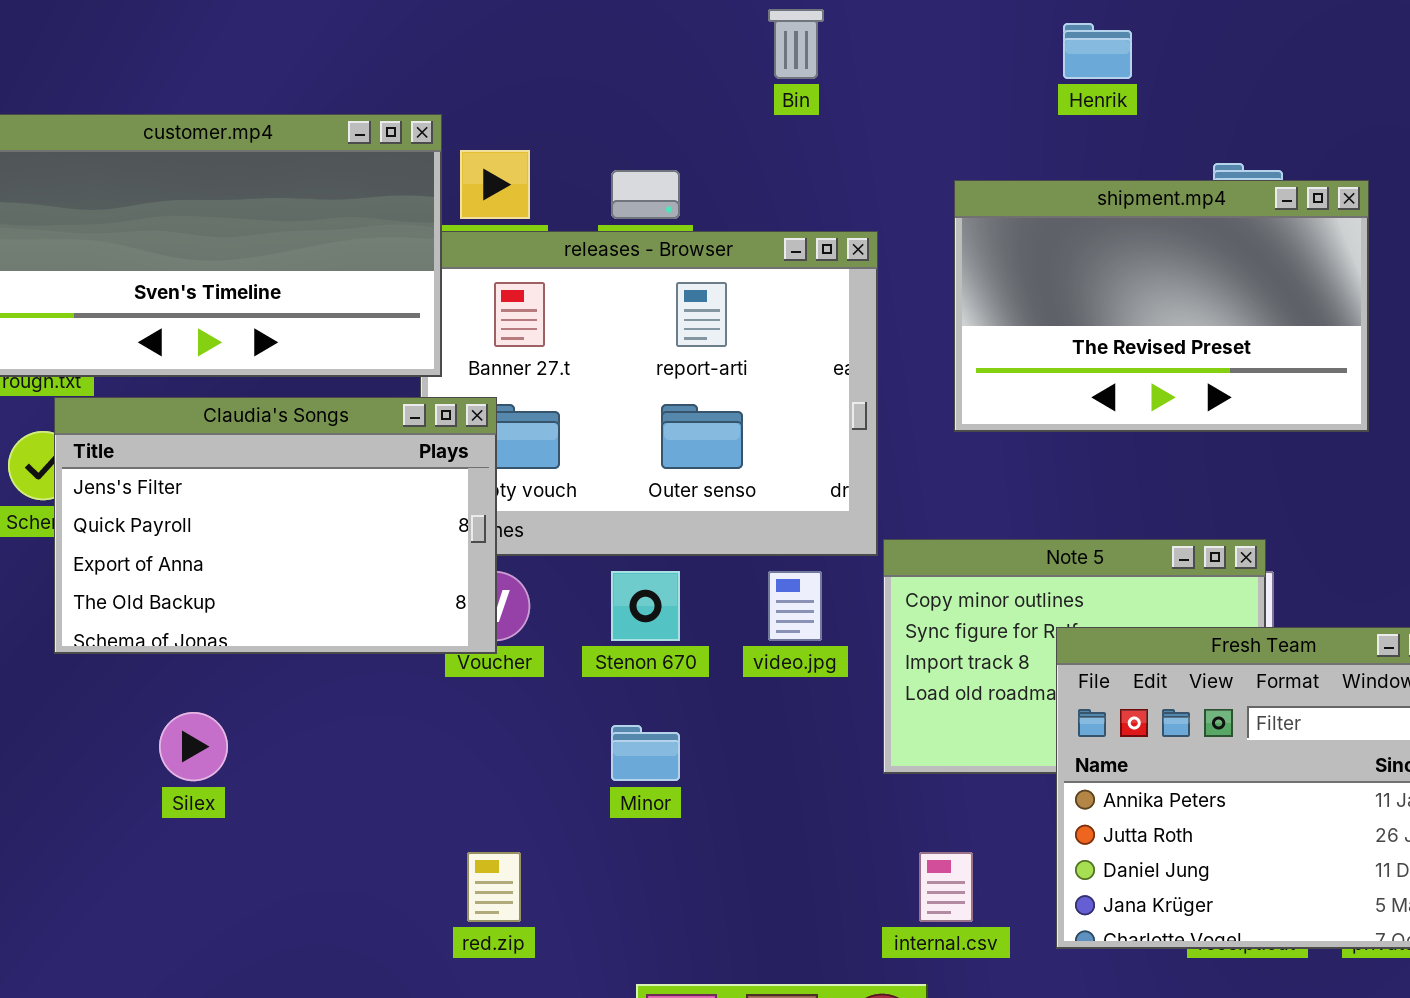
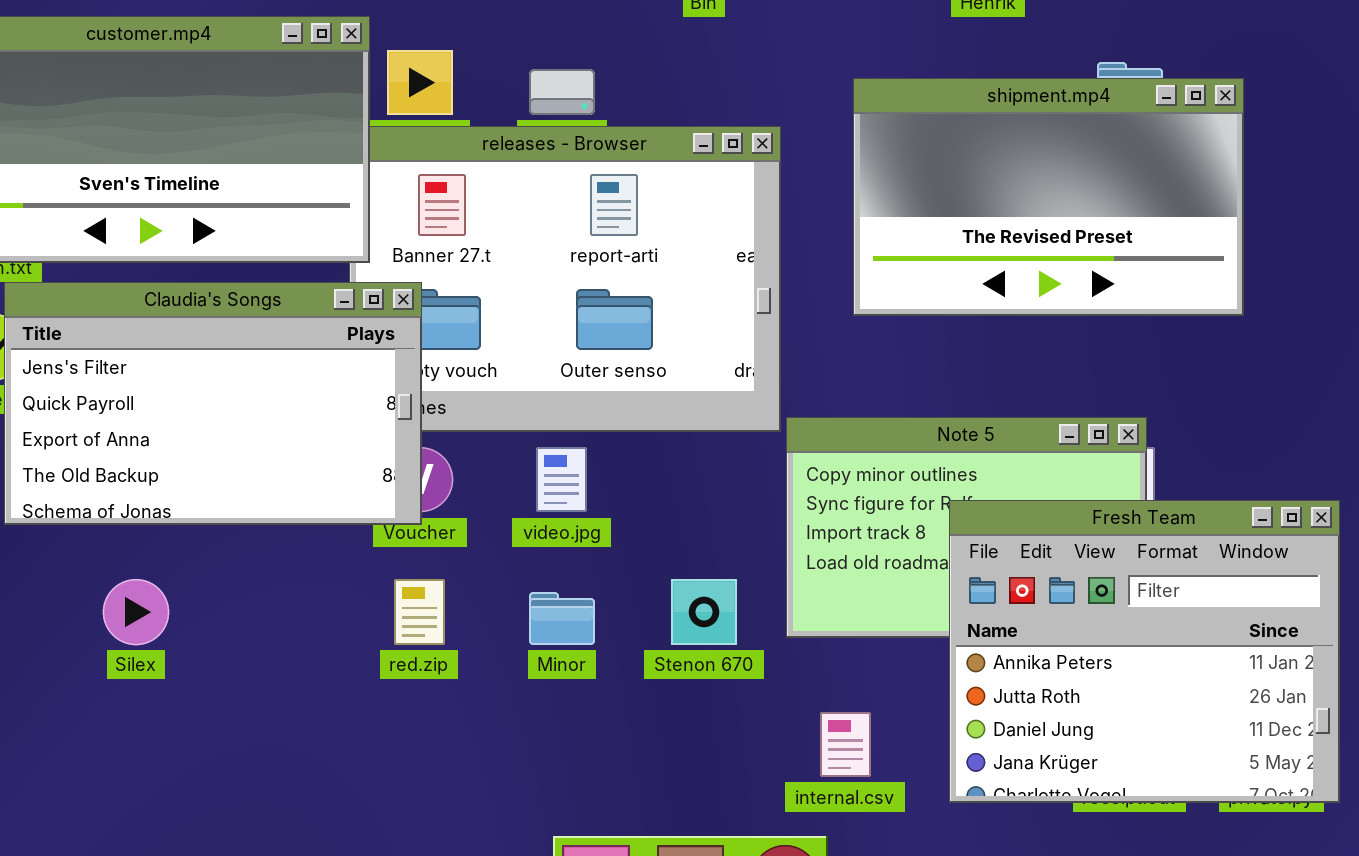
Stenon 670: [611,571,680,641] -> [671,579,737,645], moved
video.jpg: [768,571,822,641] -> [536,447,587,512], moved
red.zip: [467,852,521,922] -> [394,579,445,645], moved

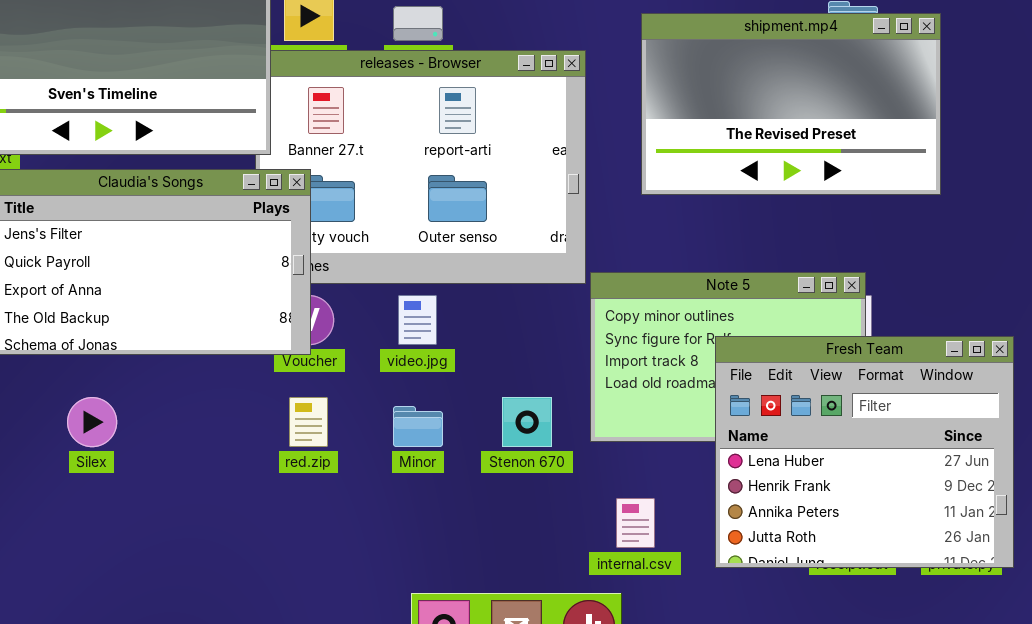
Fresh Team: [949,500,1340,803] -> [715,336,1014,568], scrolled up 2 rows

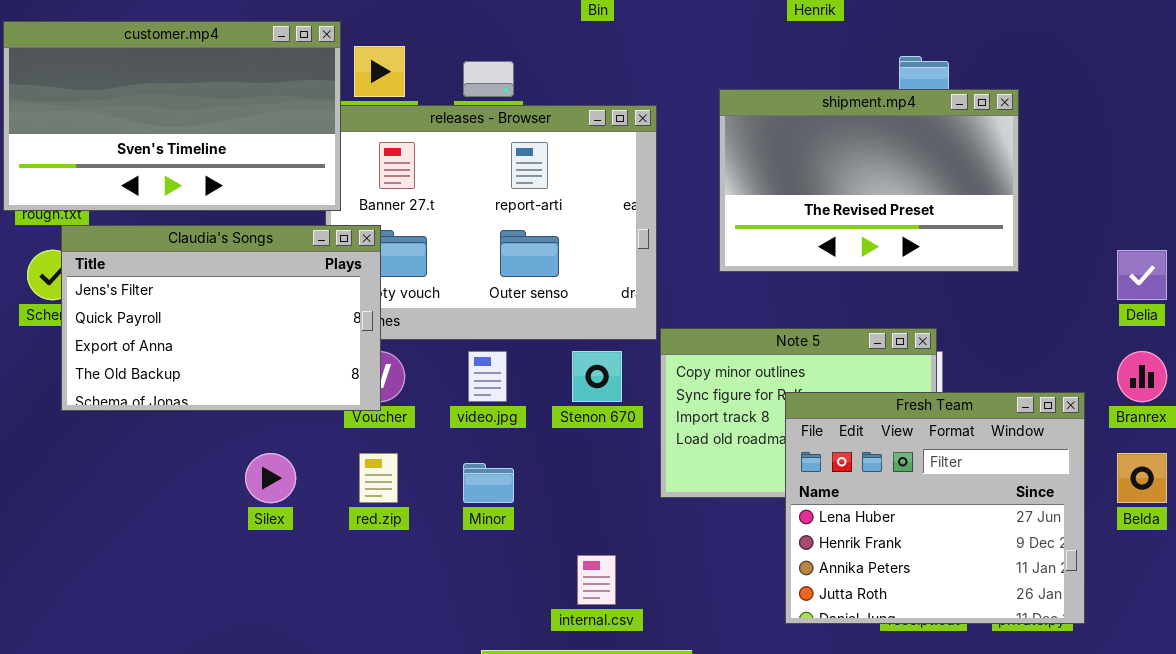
shipment.mp4: [641,13,941,195] -> [719,89,1019,272], moved
Silex: [67,397,117,447] -> [245,453,296,503], moved
Stenon 670: [502,397,552,447] -> [572,351,622,402], moved
internal.csv: [616,498,655,548] -> [577,555,616,605], moved

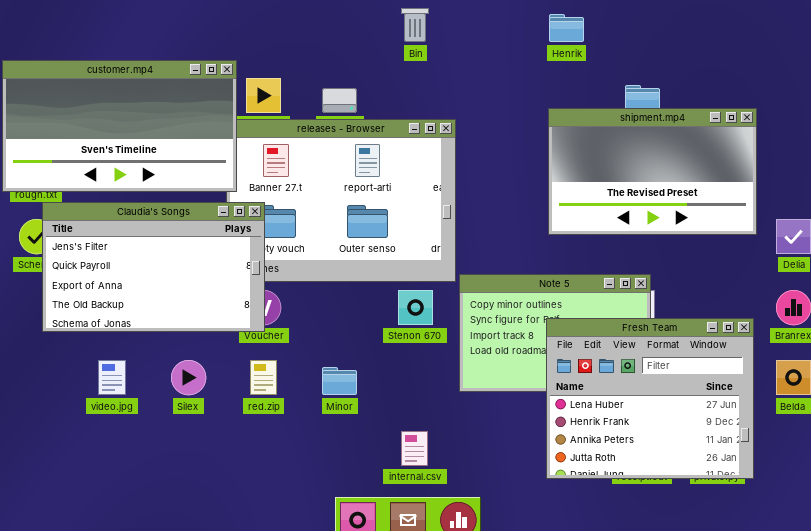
shipment.mp4: [719,89,1019,272] -> [548,108,757,235], moved
video.jpg: [468,351,507,402] -> [98,360,126,395], moved

